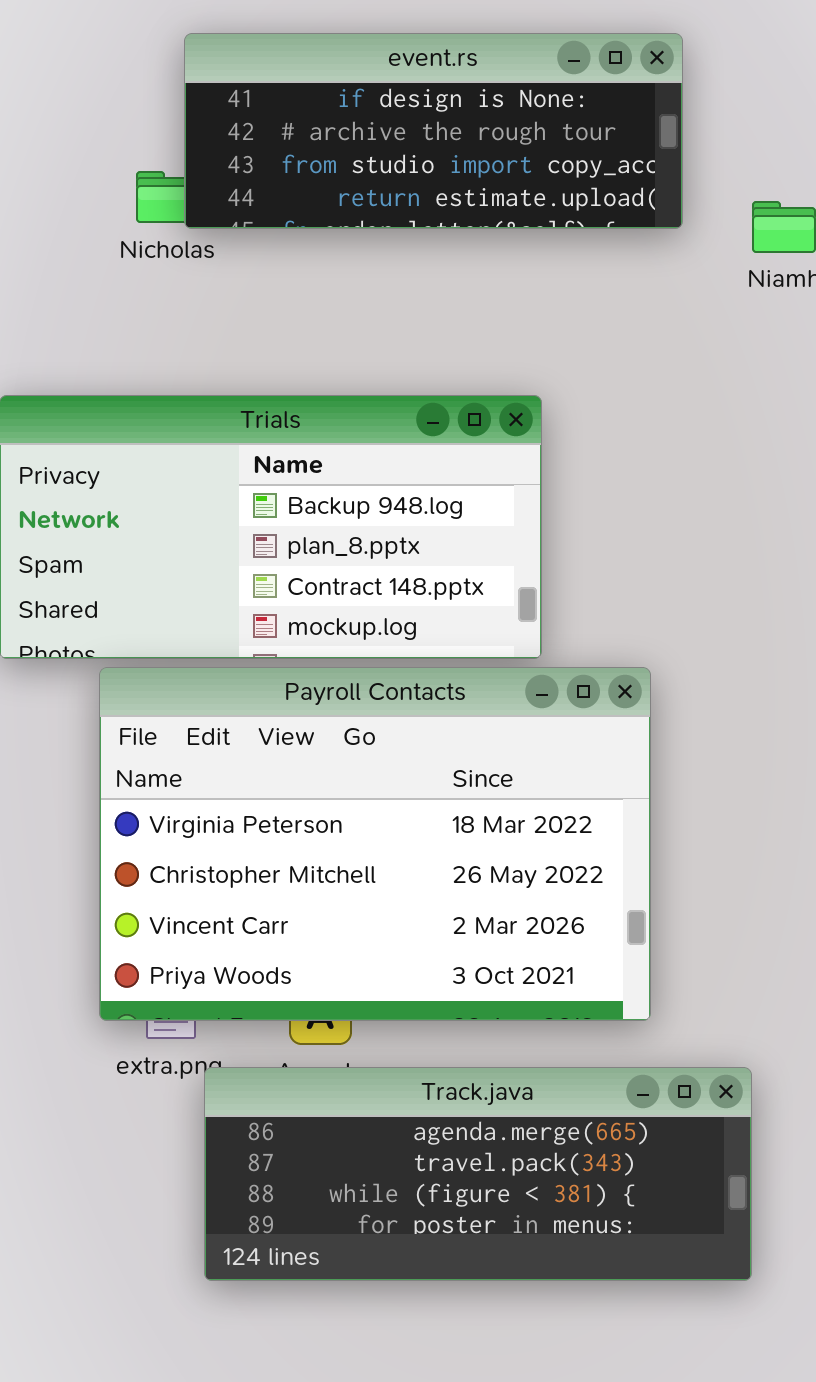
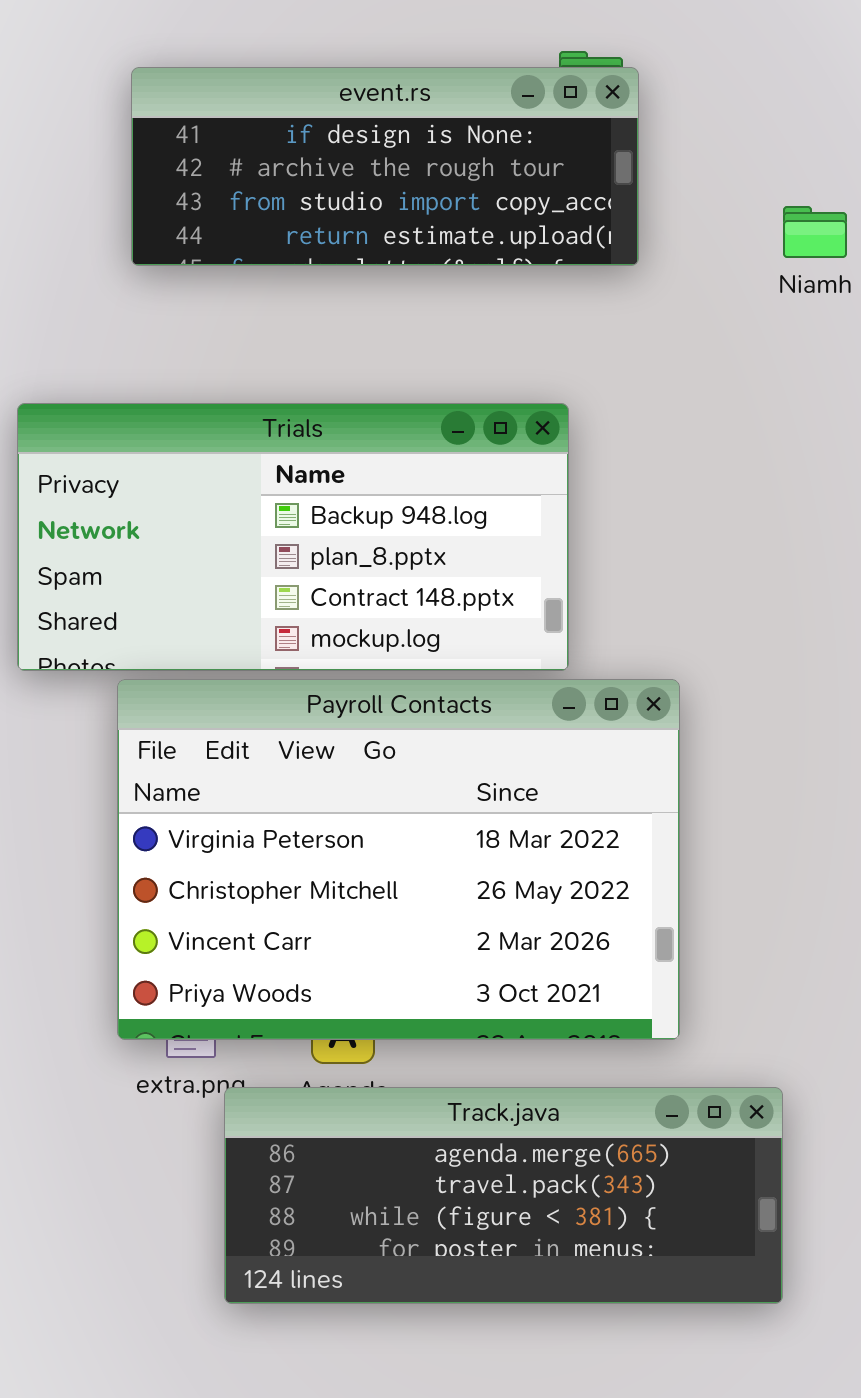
event.rs: [184,33,683,229] -> [131,67,639,266], moved

